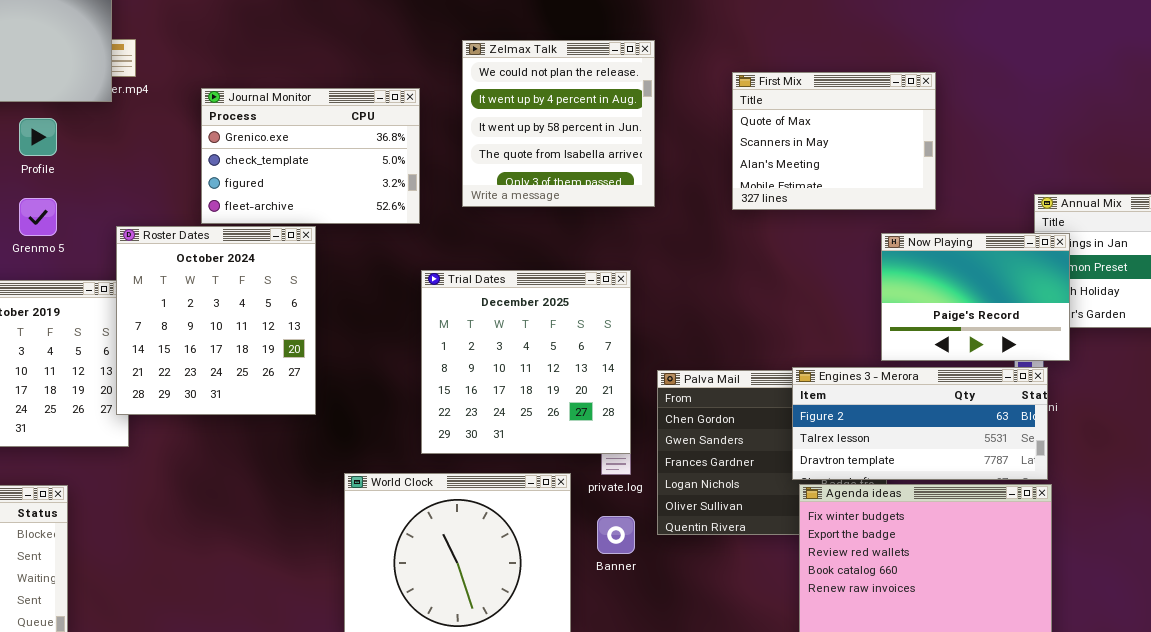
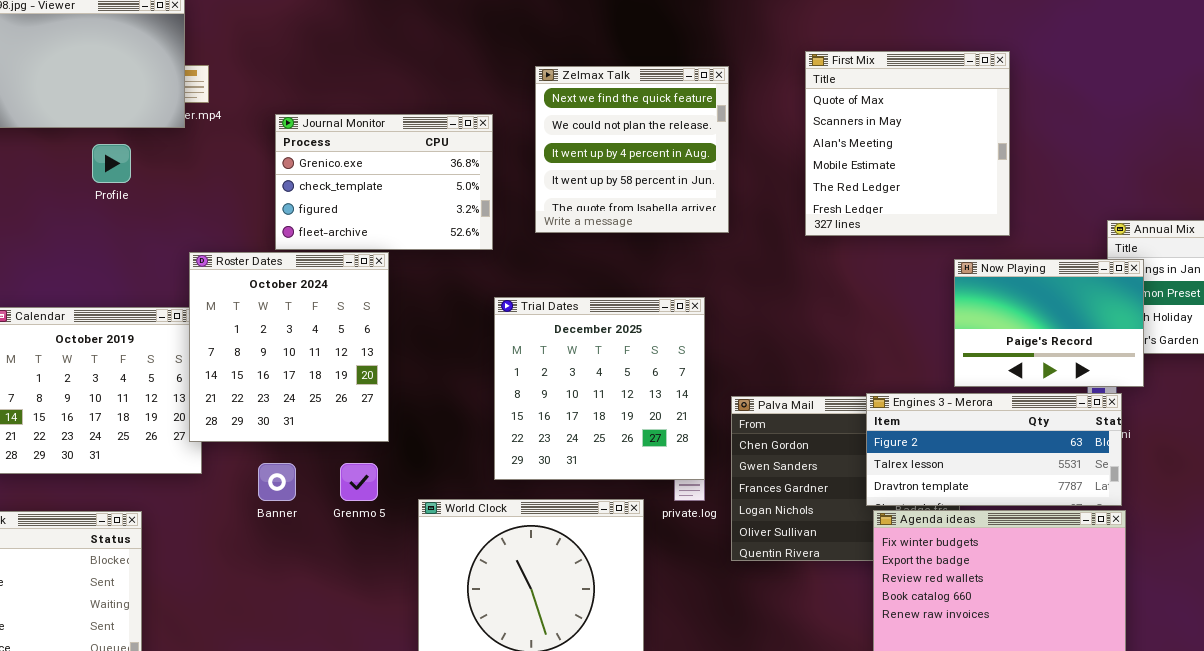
Zelmax Talk: [462,40,655,207] -> [535,66,729,233], scrolled up 1 row
First Mix: [732,72,936,210] -> [805,51,1010,236], resized
Grenmo 5: [19,198,57,236] -> [340,463,378,501], moved
Banner: [597,516,635,554] -> [258,463,296,501], moved

